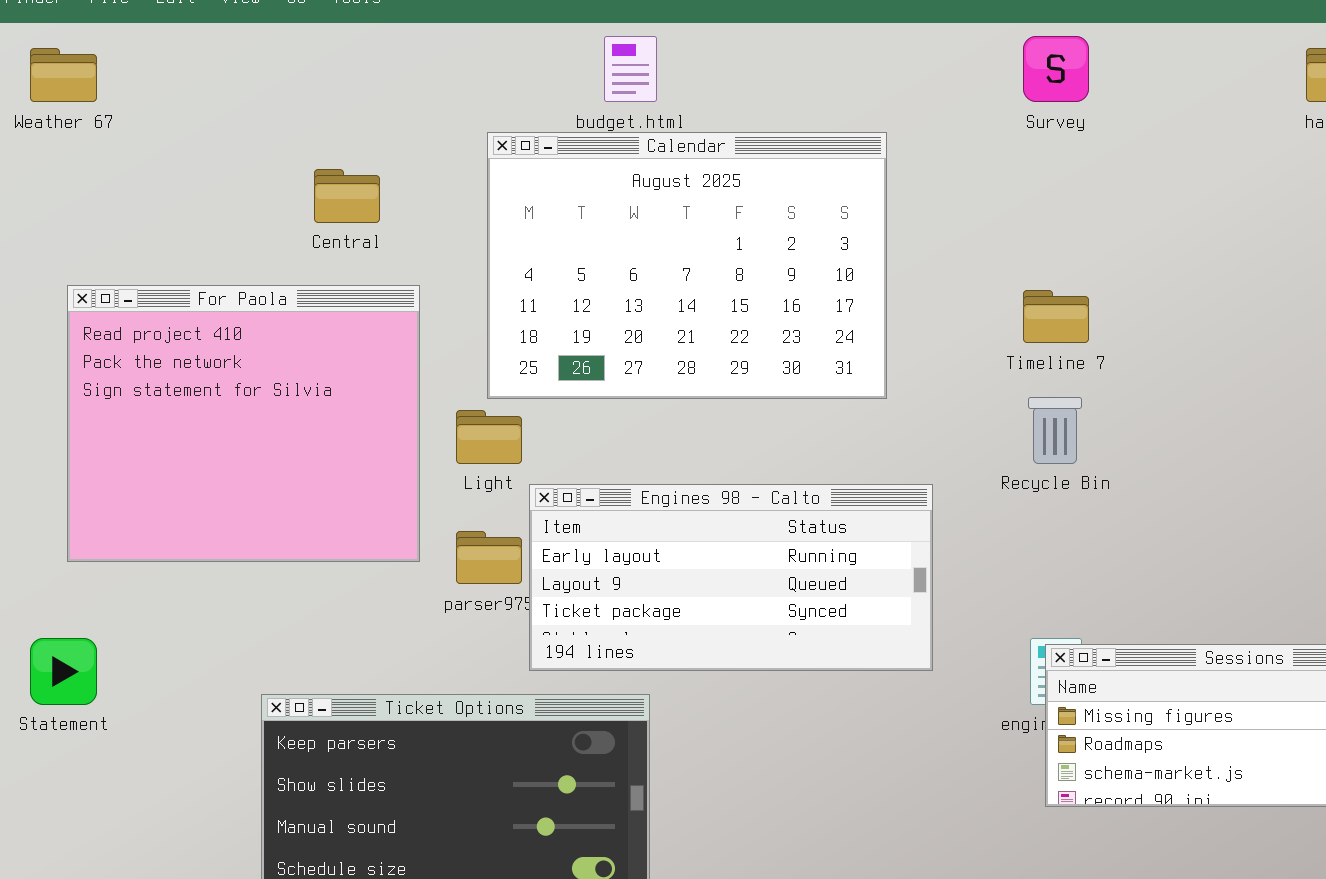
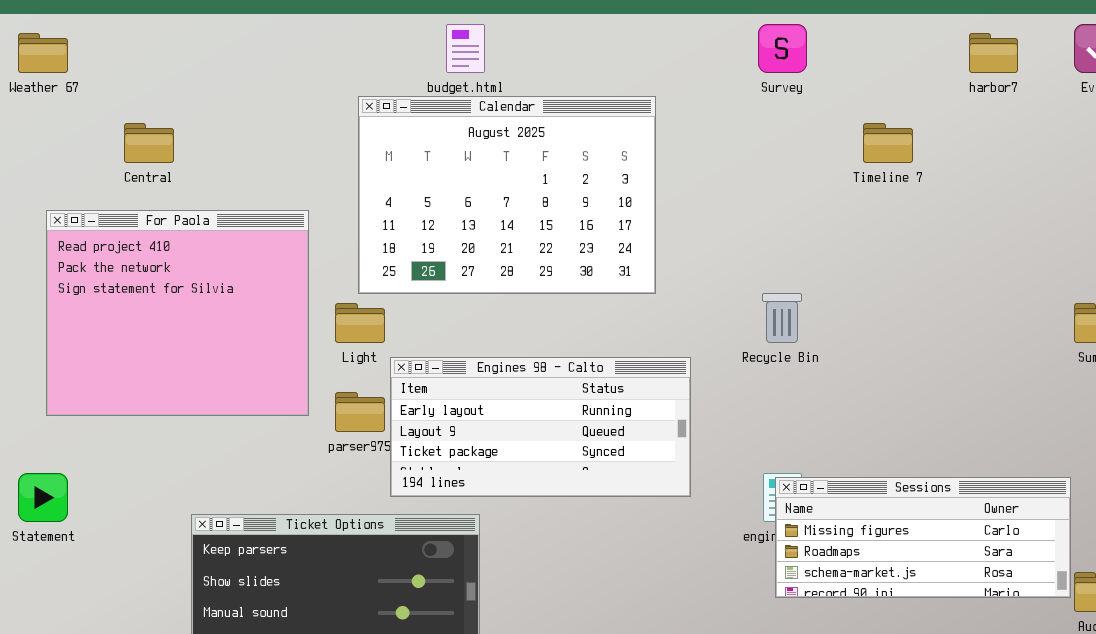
Central: [314,169,380,223] -> [124,123,174,163], moved
Timeline 7: [1023,290,1089,343] -> [863,123,913,163], moved

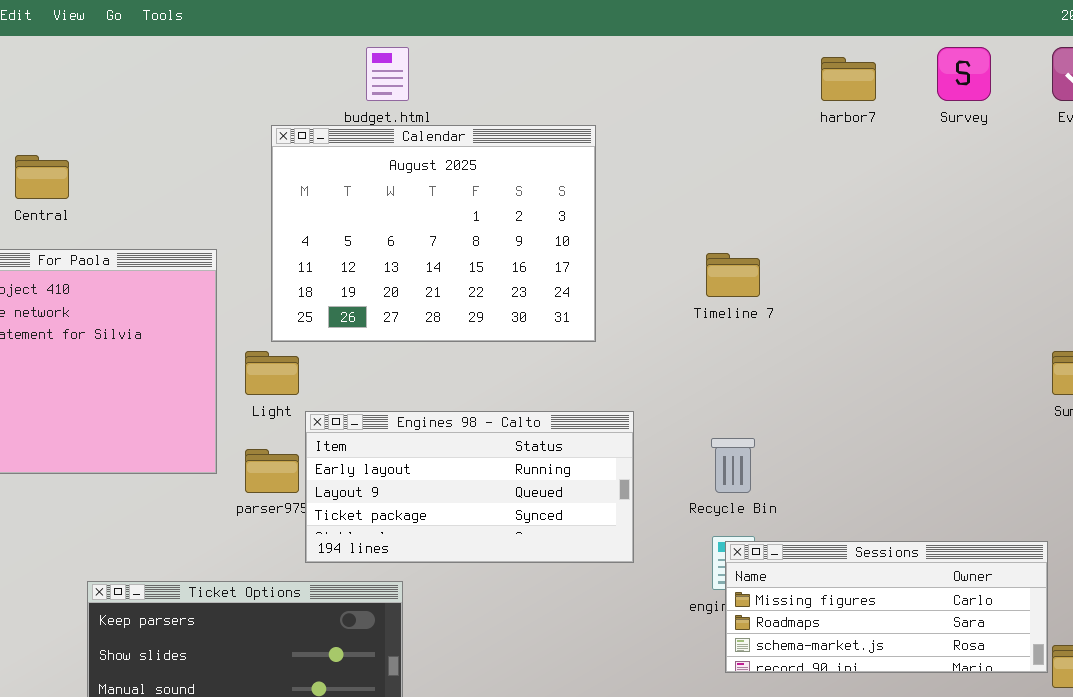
Survey: [758,24,807,73] -> [937,47,991,101], moved
harbor7: [969,33,1018,73] -> [821,57,876,101], moved
Timeline 7: [863,123,913,163] -> [706,253,760,297], moved
Recycle Bin: [762,293,802,343] -> [711,438,755,493], moved

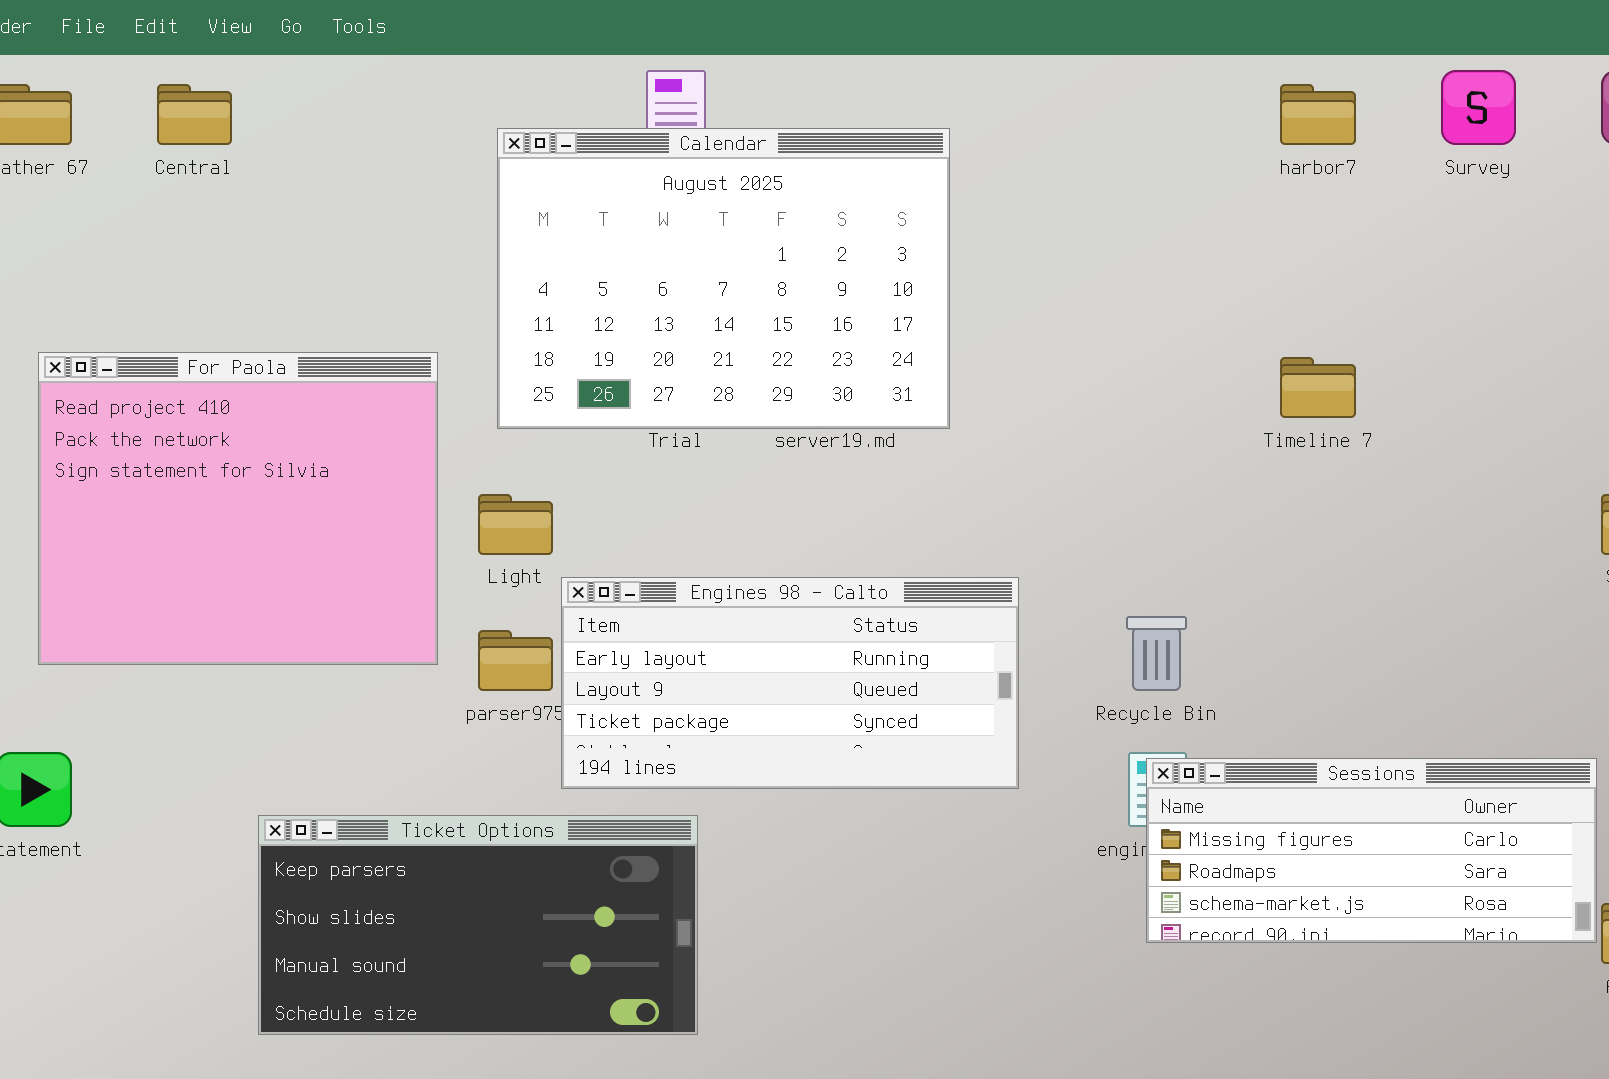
Calendar: [271,125,596,342] -> [497,128,950,429], moved
Central: [15,155,69,199] -> [157,84,232,145], moved
Timeline 7: [706,253,760,297] -> [1280,357,1356,418], moved

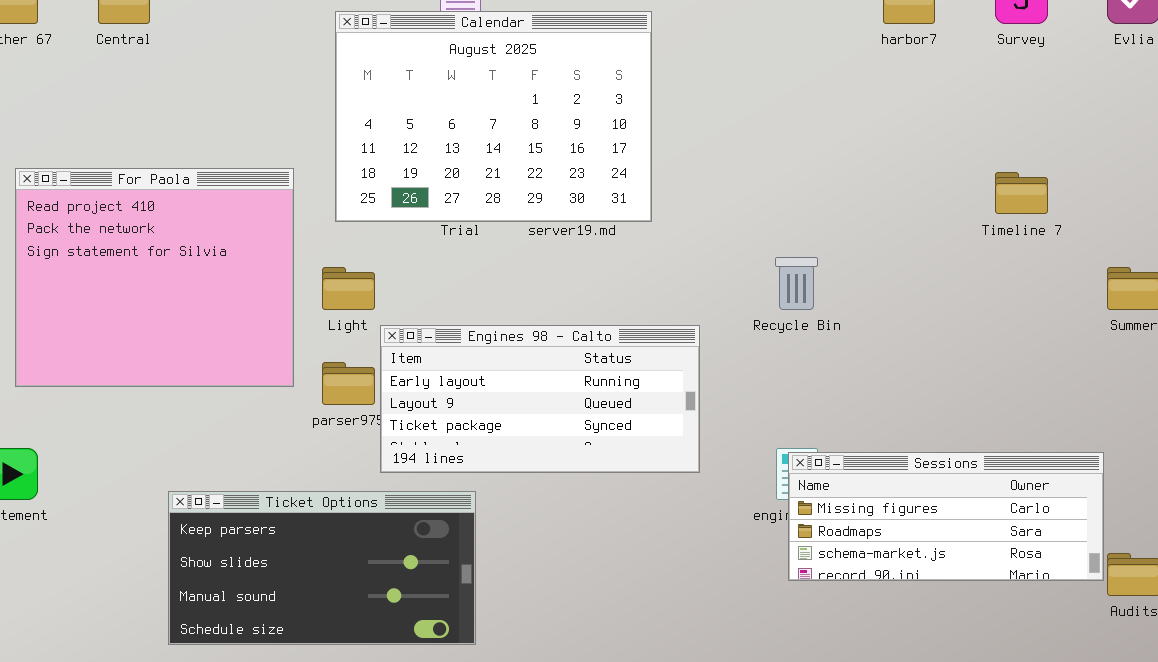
Timeline 7: [1280,357,1356,418] -> [995,172,1048,214], moved
Recycle Bin: [1126,616,1187,691] -> [775,257,818,310], moved

